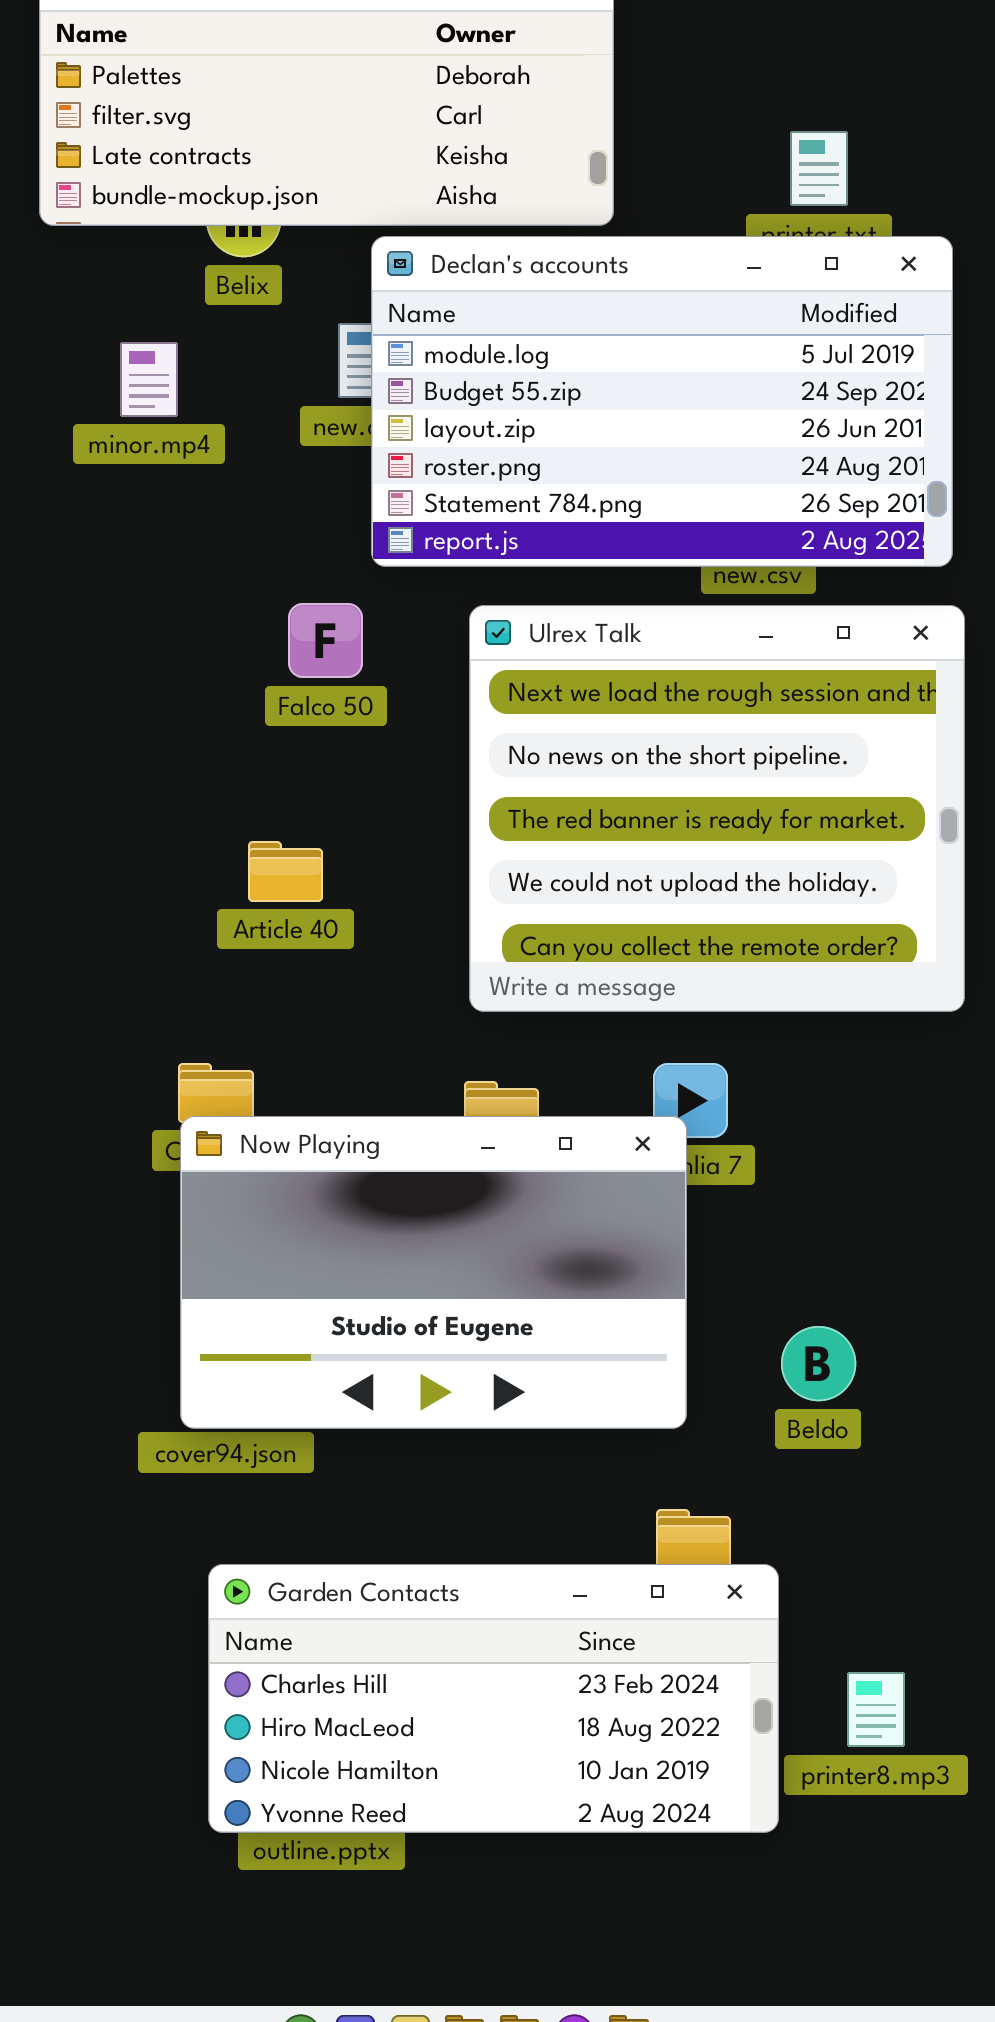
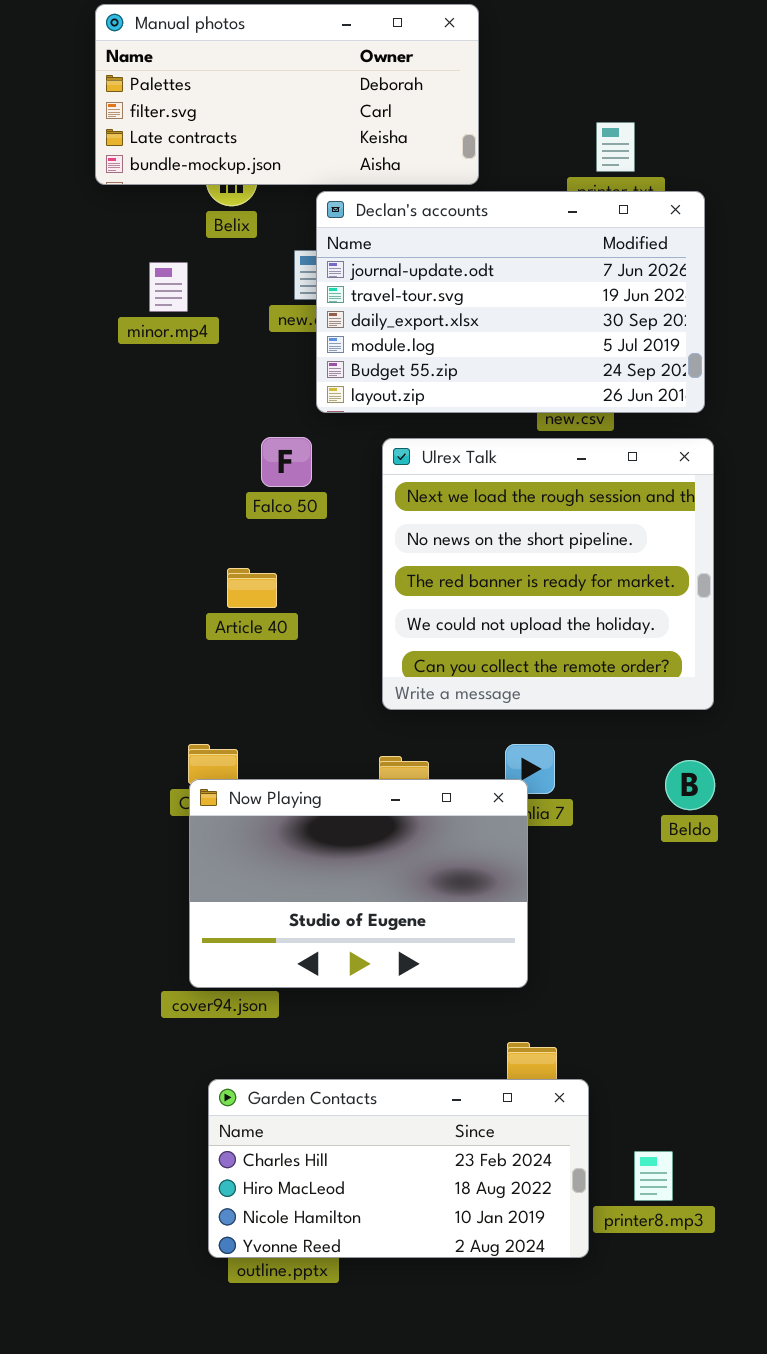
Declan's accounts: [371,236,953,567] -> [316,191,705,413], scrolled up 3 rows
Article 40: [248,841,323,902] -> [227,568,277,608], moved
Beldo: [781,1326,856,1401] -> [665,760,715,810], moved

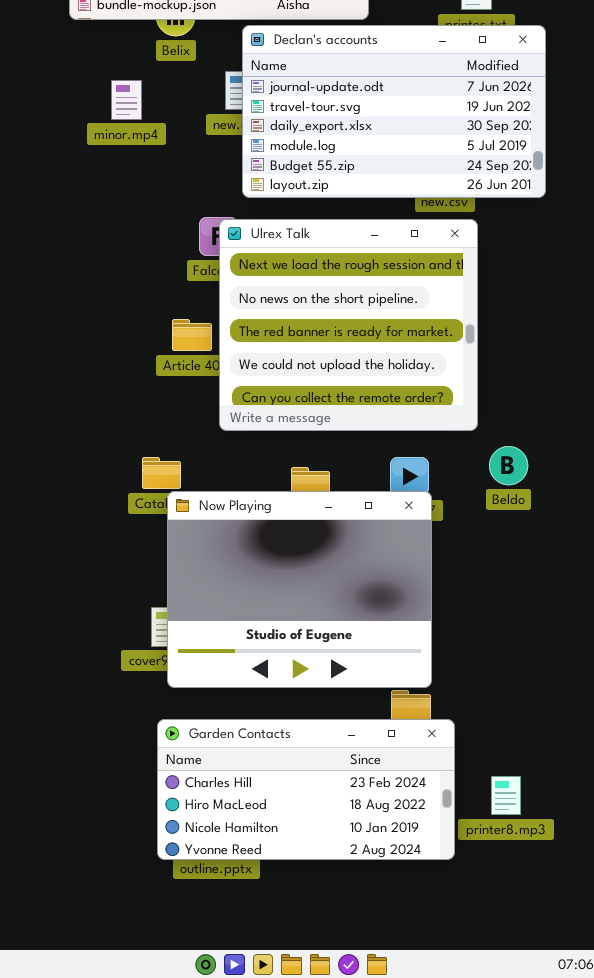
Ulrex Talk: [382,438,714,710] -> [219,219,478,431], moved
Beldo: [665,760,715,810] -> [489,446,528,485], moved
Now Playing: [189,779,528,988] -> [167,491,432,688], moved, resized

